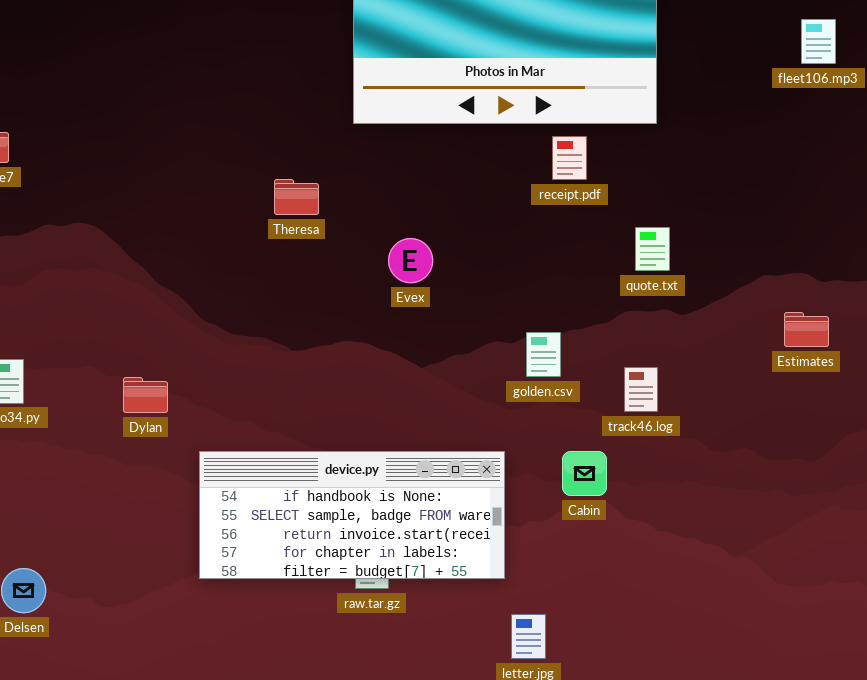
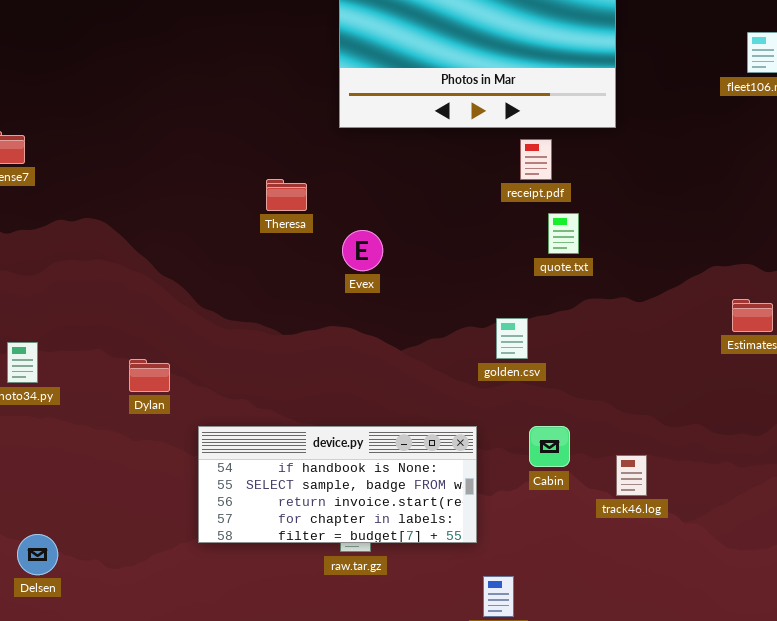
quote.txt: [635,227,670,271] -> [548,213,579,254], moved
Evex: [388,238,433,283] -> [342,230,383,271], moved
track46.log: [624,367,658,412] -> [616,455,647,496], moved

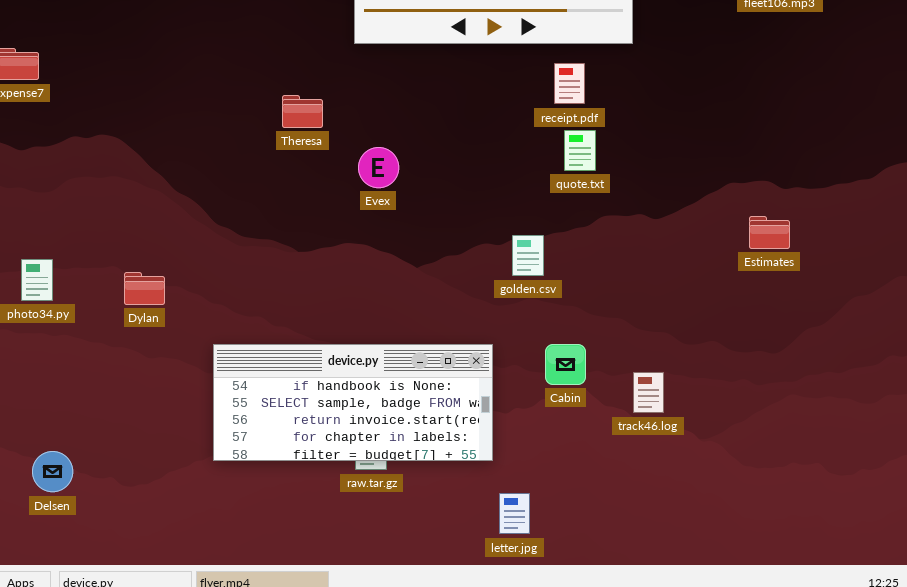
receipt.pdf: [520,139,552,180] -> [554,63,585,104], moved
Dylan: [129,359,170,392] -> [124,272,165,305], moved

